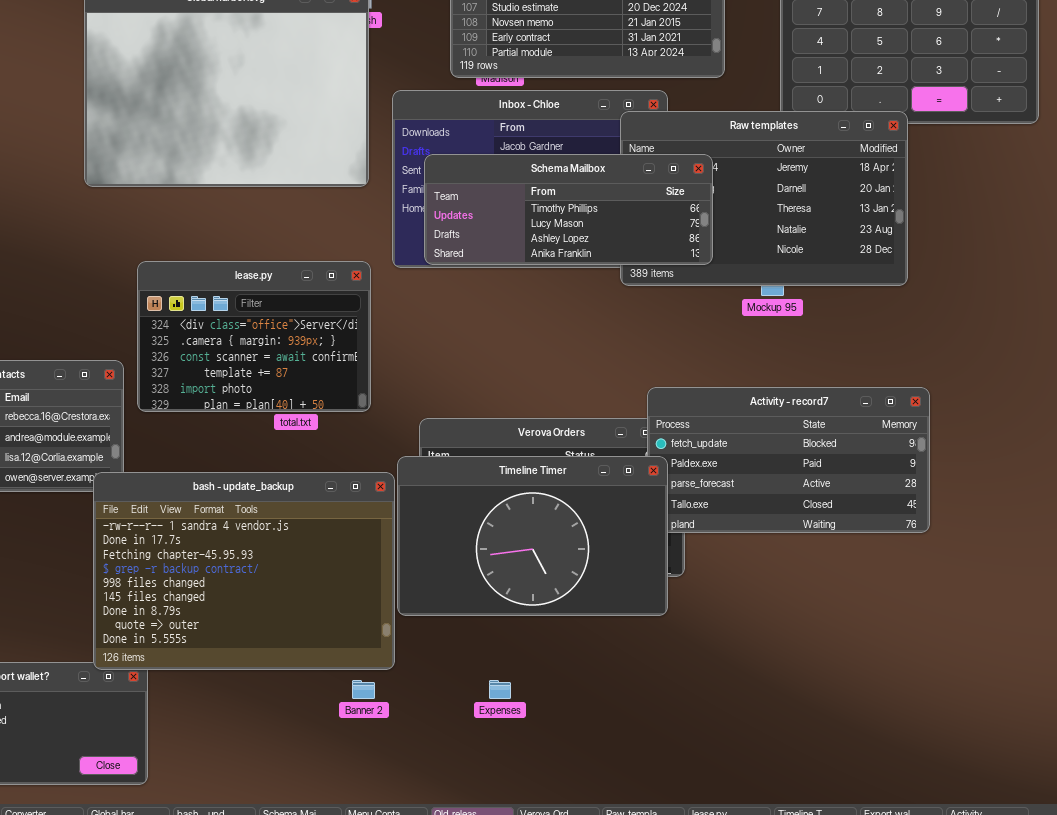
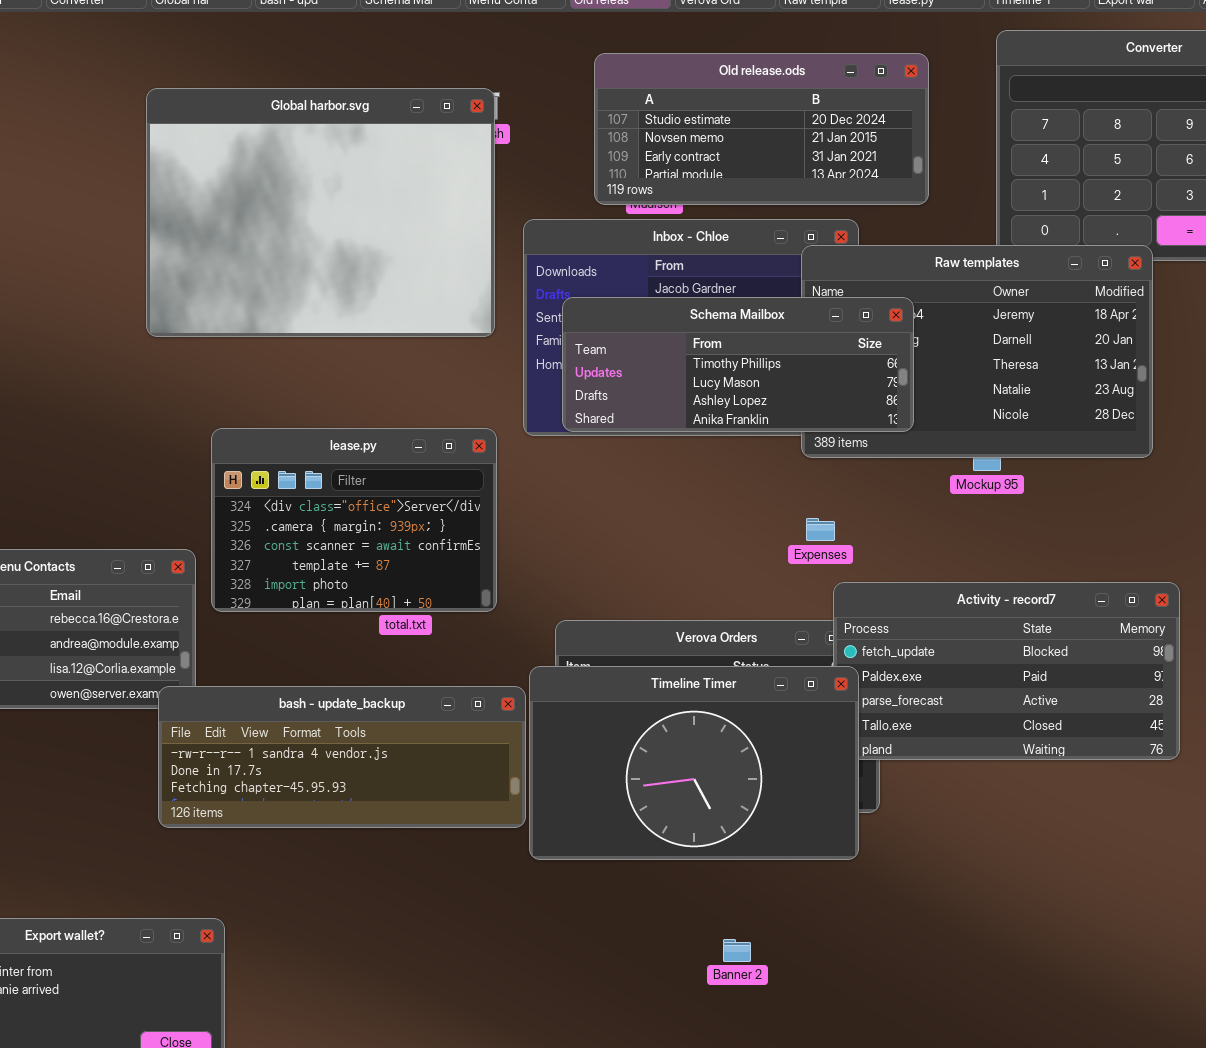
bash - update_backup: [93,472,395,670] -> [158,686,526,828], resized
Banner 2: [352,680,375,699] -> [723,939,751,962], moved
Expenses: [489,680,511,699] -> [806,518,835,541], moved

